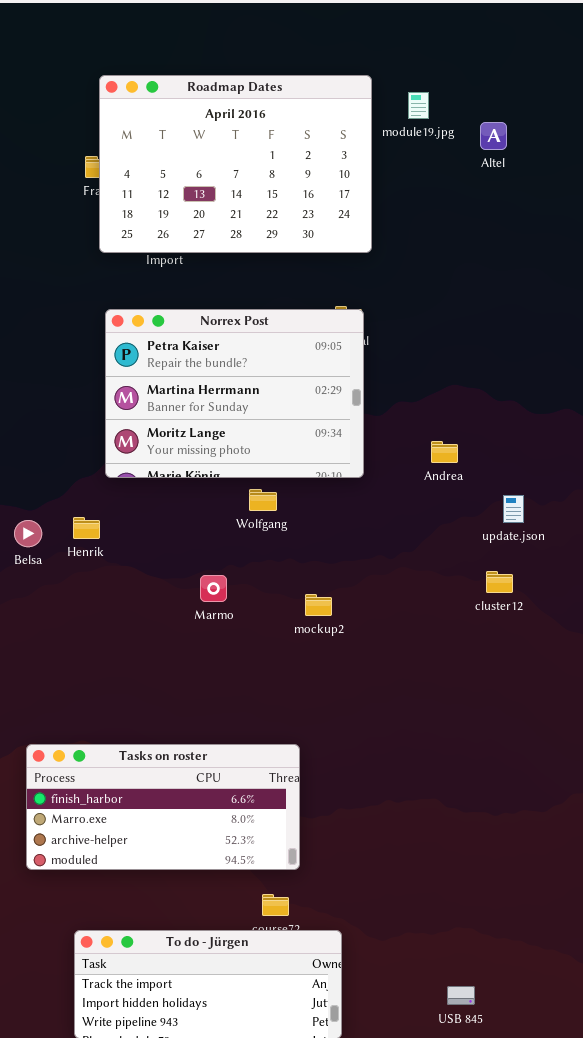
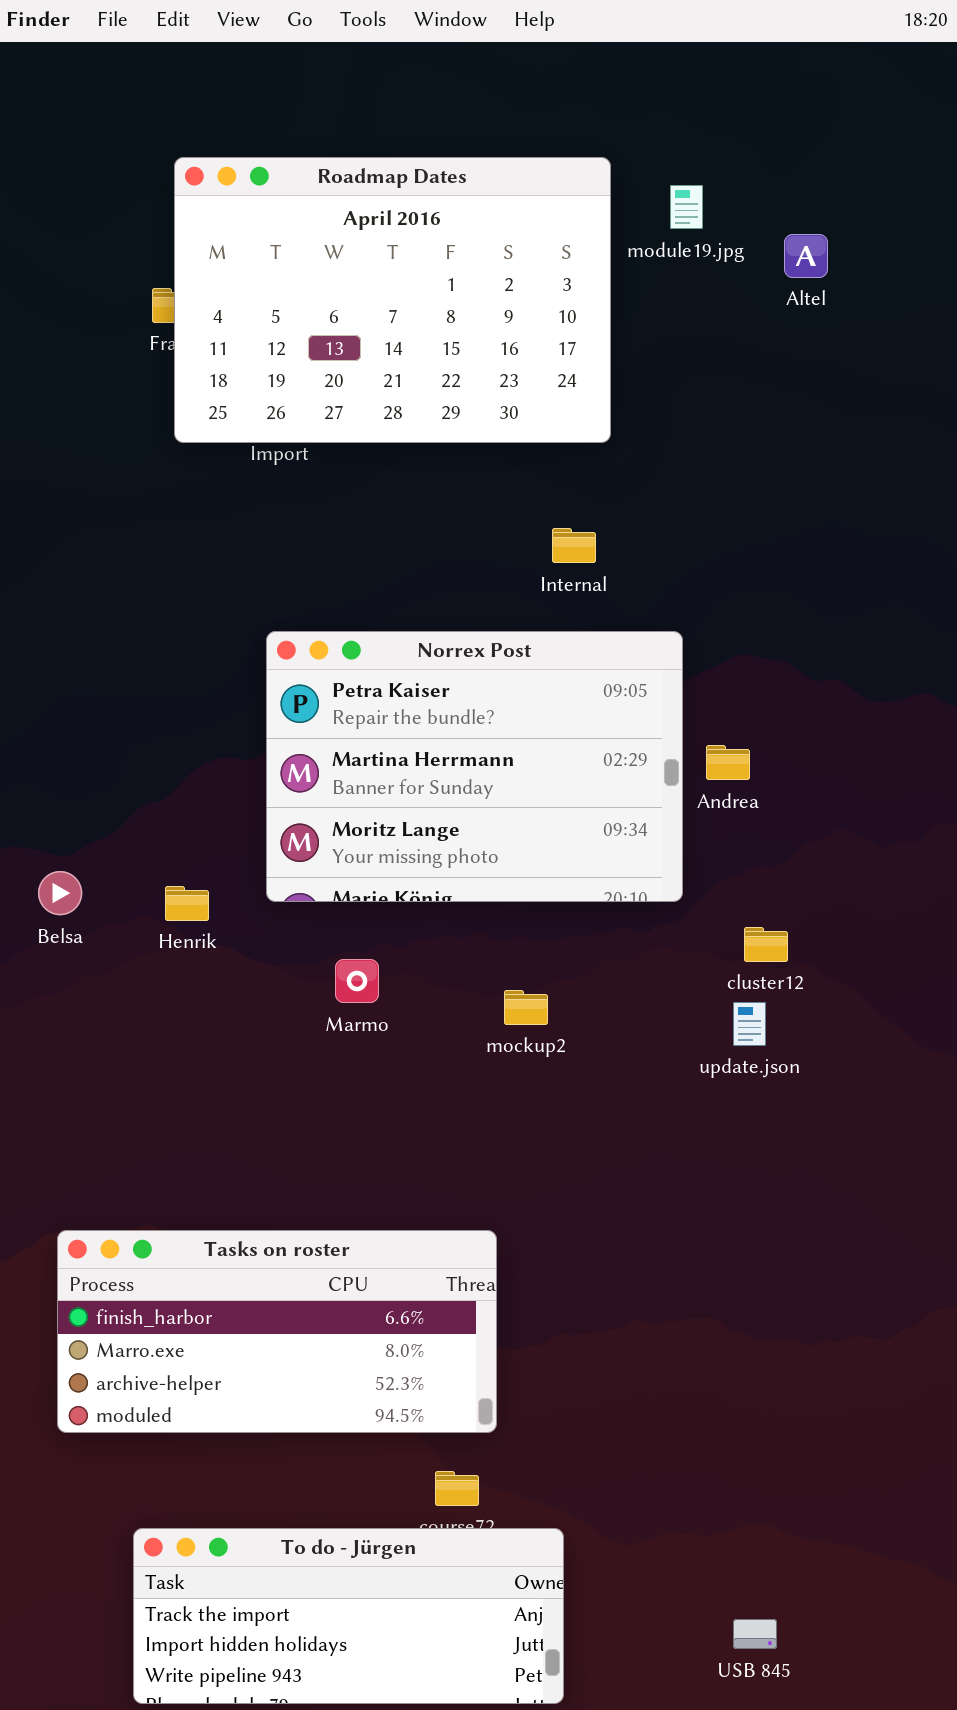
Norrex Post: [105,309,364,478] -> [266,631,683,902], moved
update.json: [503,495,524,523] -> [733,1002,766,1046], moved
Henrik: [73,517,100,539] -> [165,886,209,921], moved
cluster12: [486,571,513,593] -> [744,927,788,962], moved

